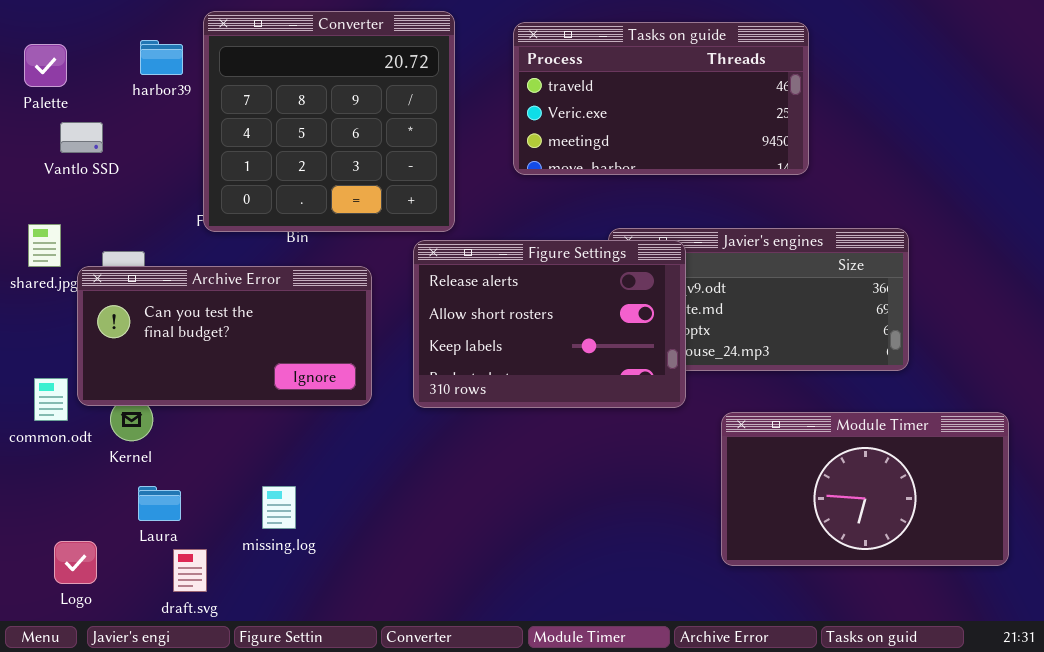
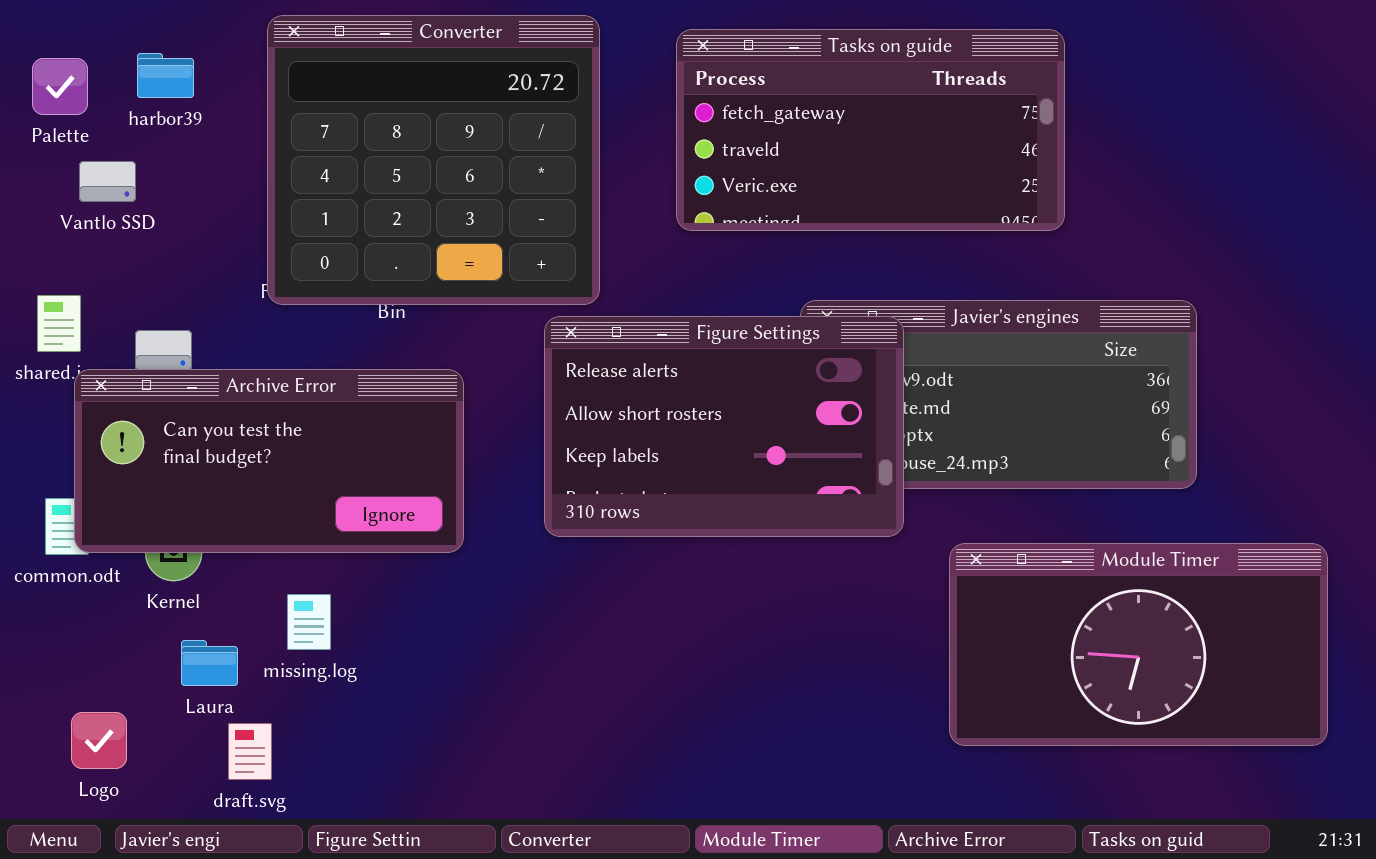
Tasks on guide: [513,22,809,175] -> [676,29,1065,231], scrolled up 1 row
harbor39: [140,40,183,75] -> [137,53,194,98], moved
Archive Error: [77,266,372,406] -> [74,369,464,553], moved
missing.log: [262,486,296,529] -> [287,594,331,650], moved

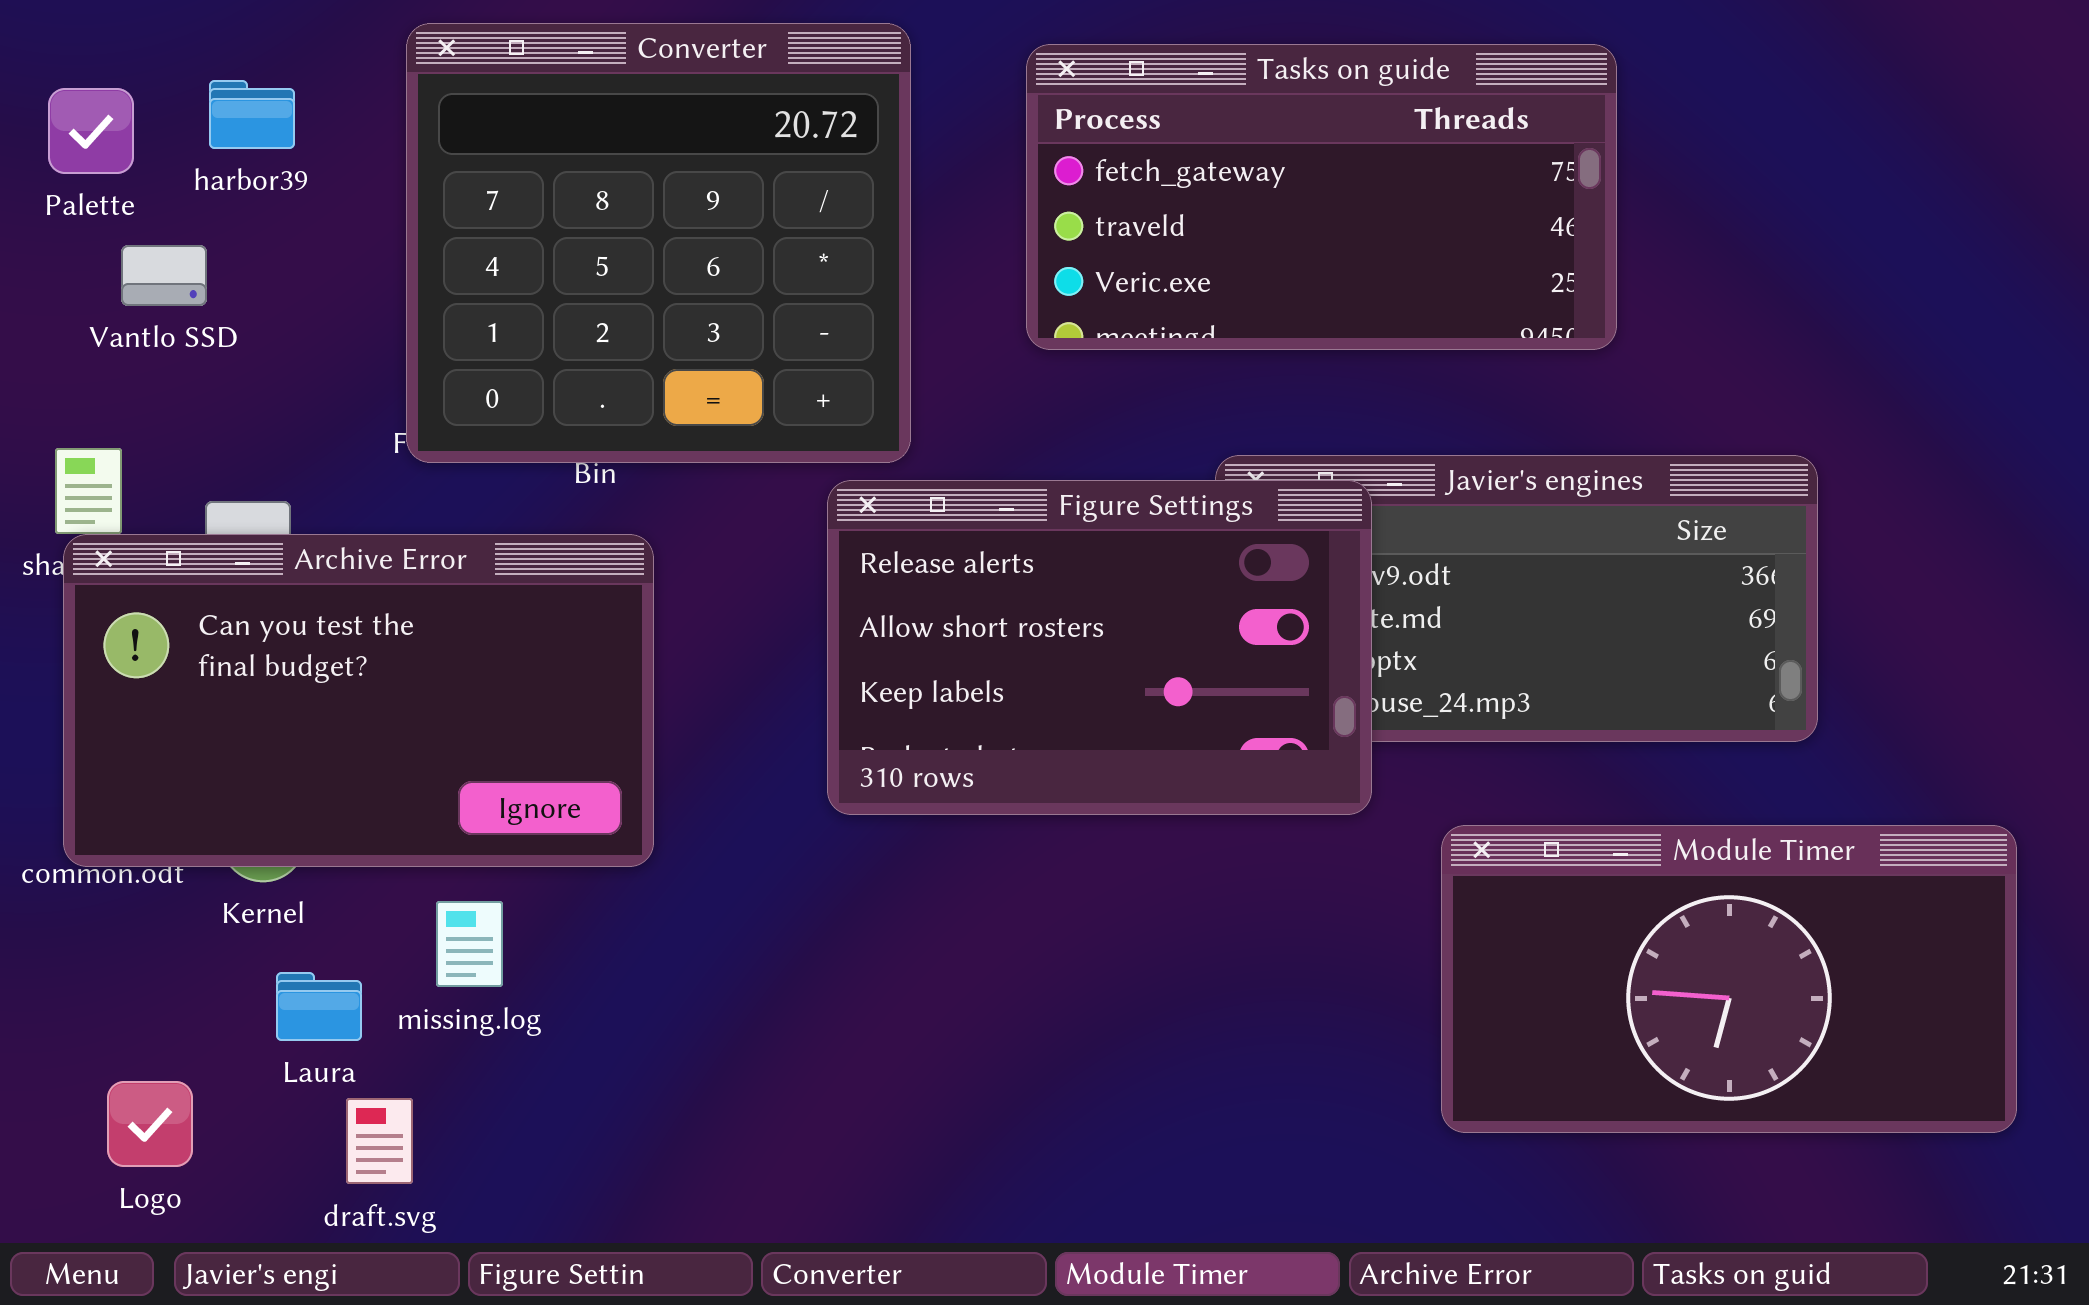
Archive Error: [74,369,464,553] -> [63,534,654,867], moved, resized

